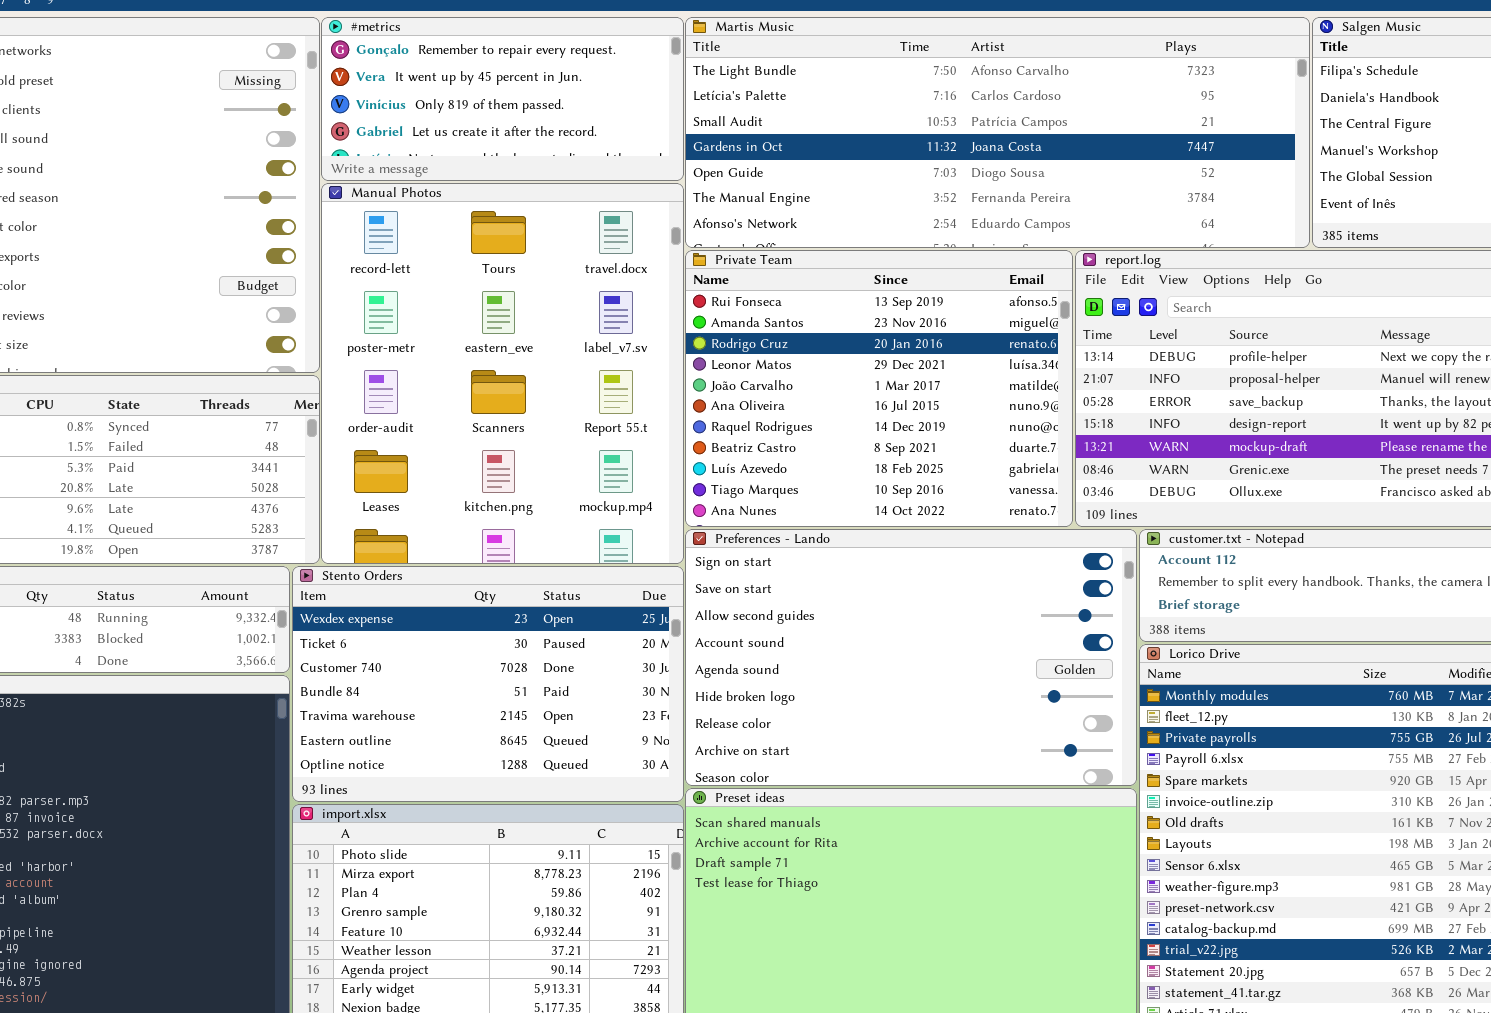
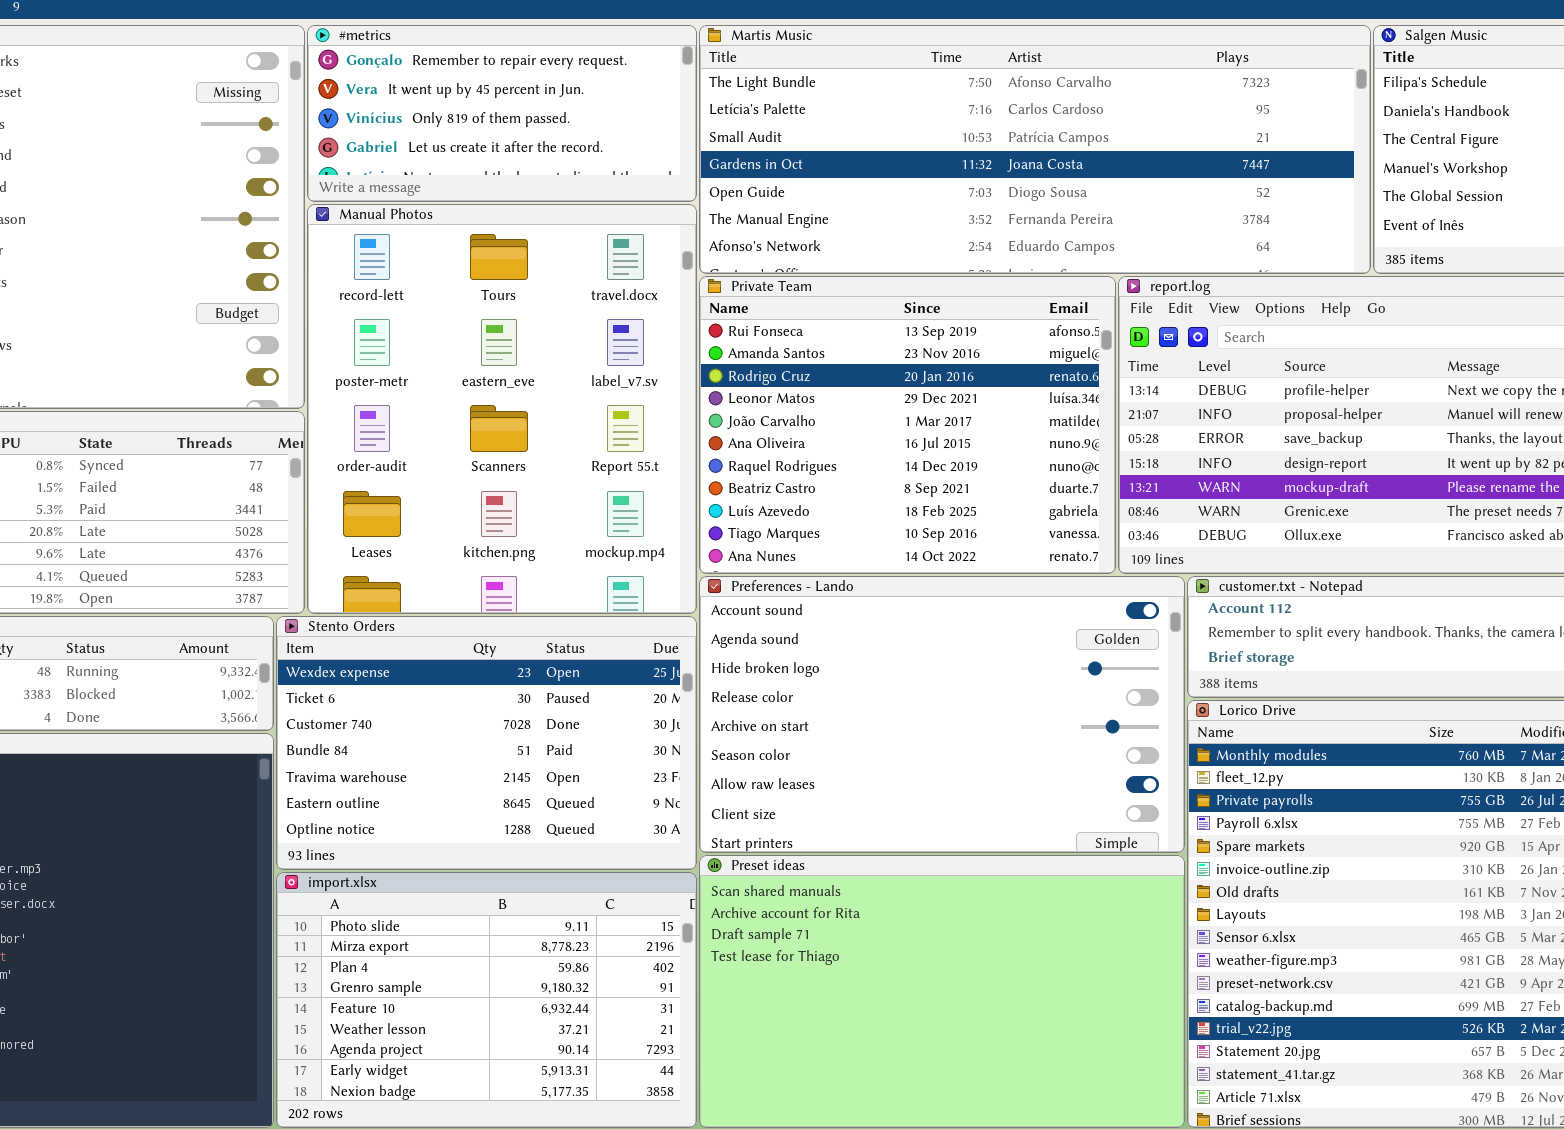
Preferences - Lando: [685,529,1137,786] -> [699,576,1185,853], scrolled down 3 rows

